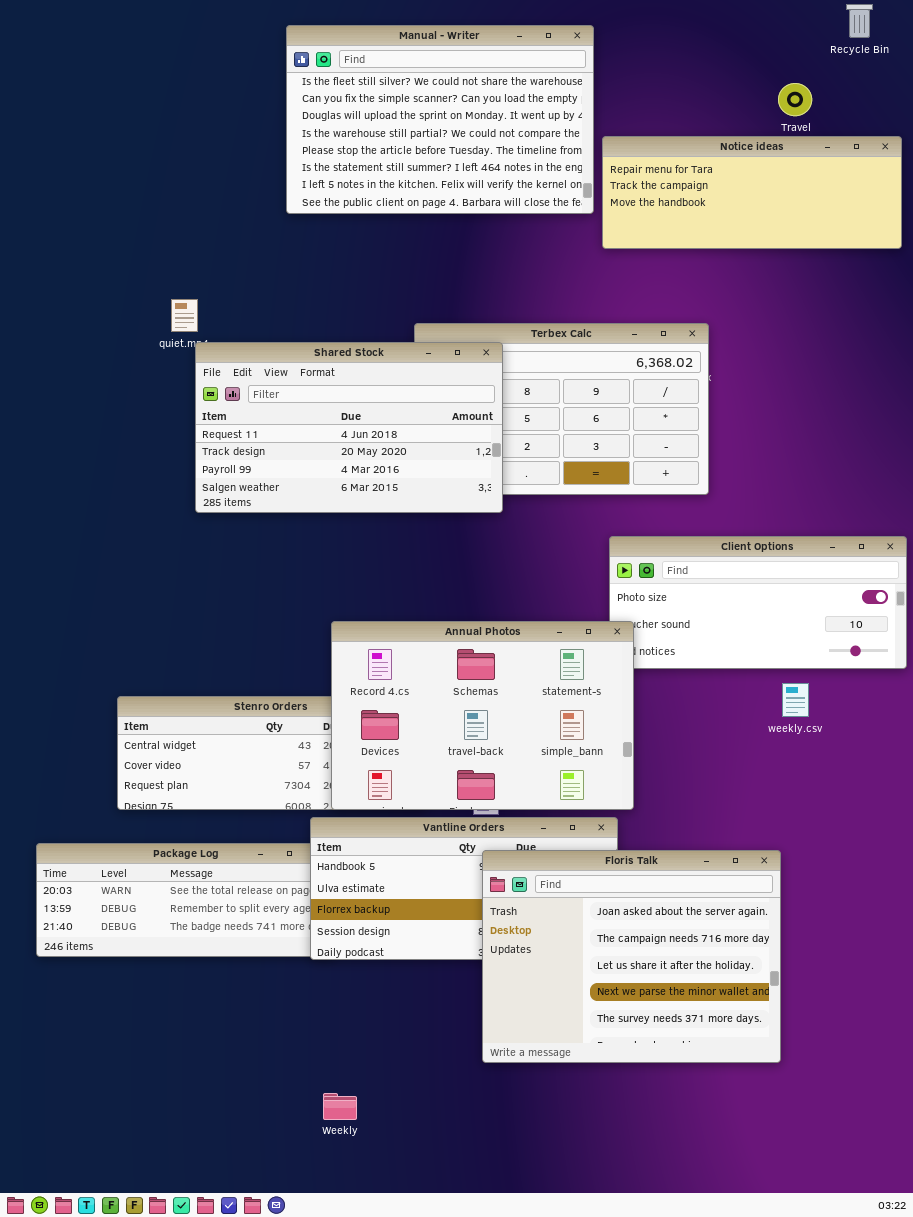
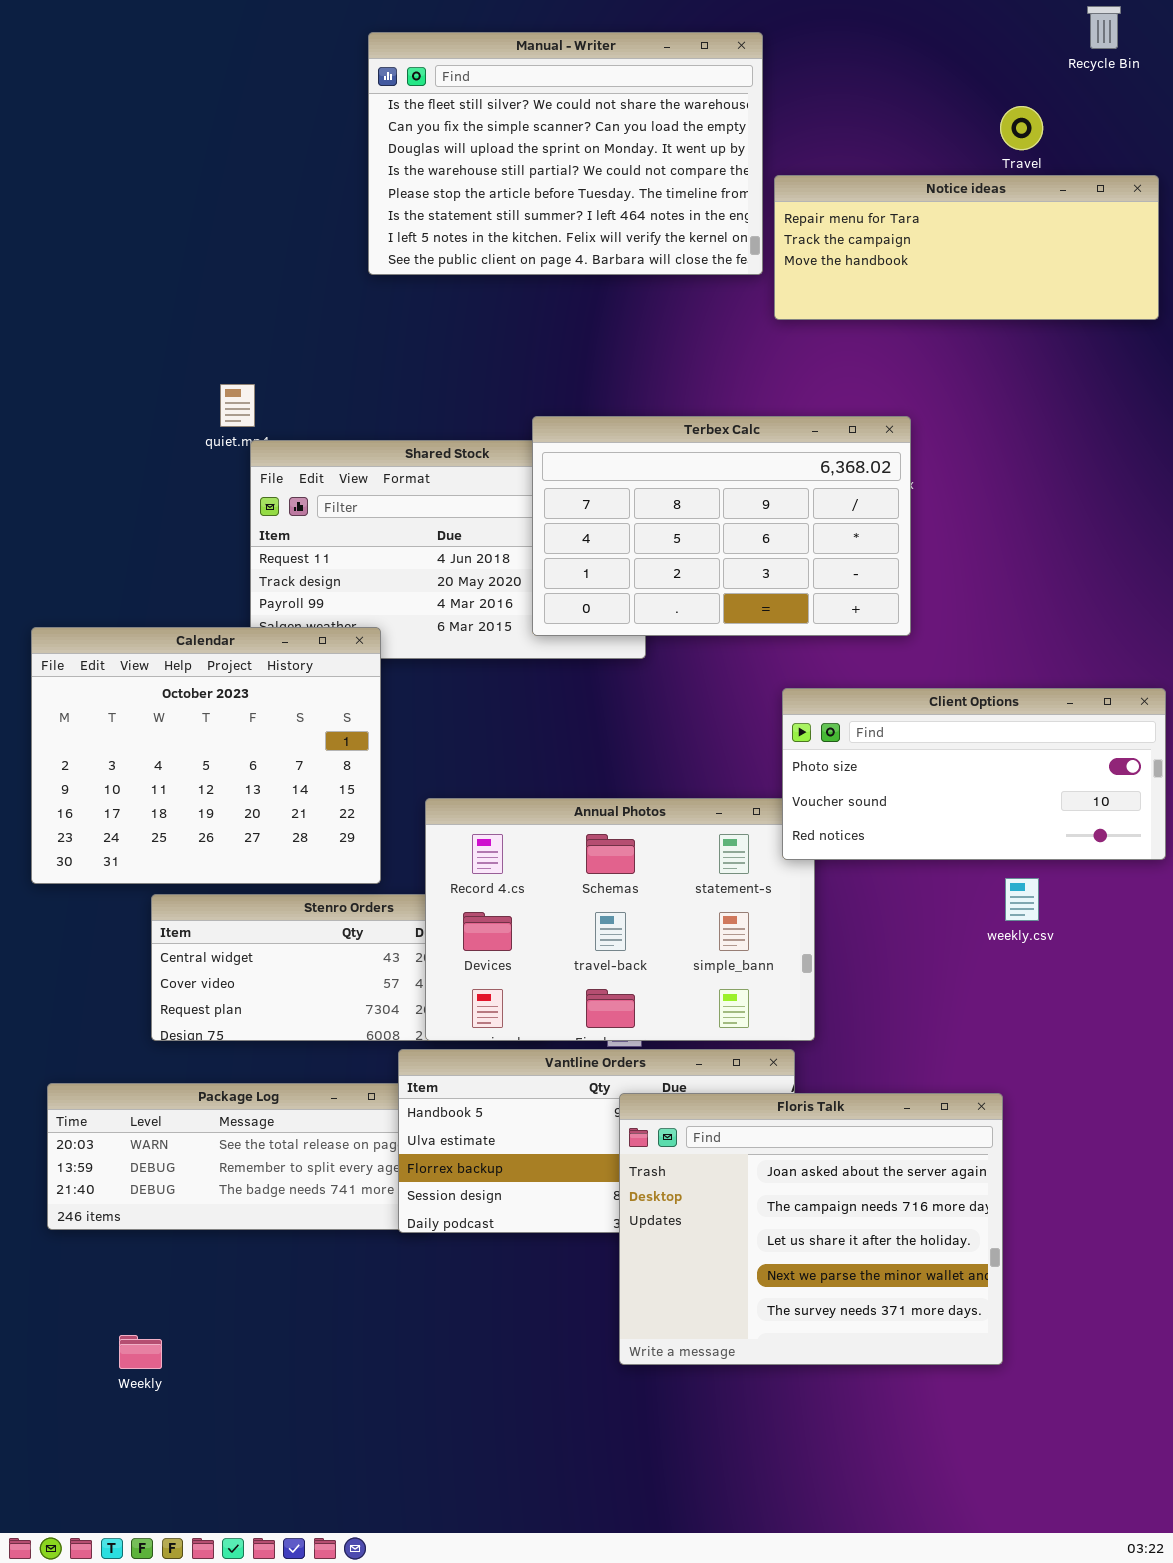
Terbex Calc: [414,323,709,495] -> [532,416,911,636], raised
Calendar: none -> [31,627,381,884], opened
Client Options: [609,536,907,669] -> [782,688,1166,860], raised
Weekly: [323,1093,357,1120] -> [119,1335,162,1369], moved

